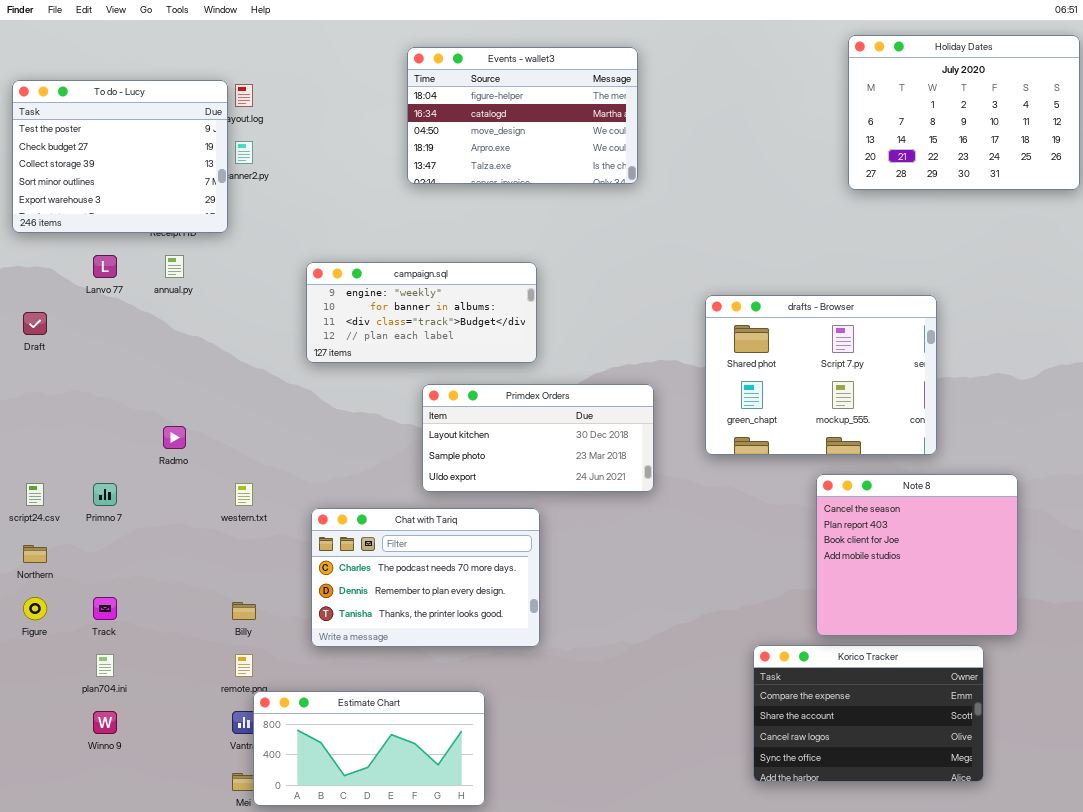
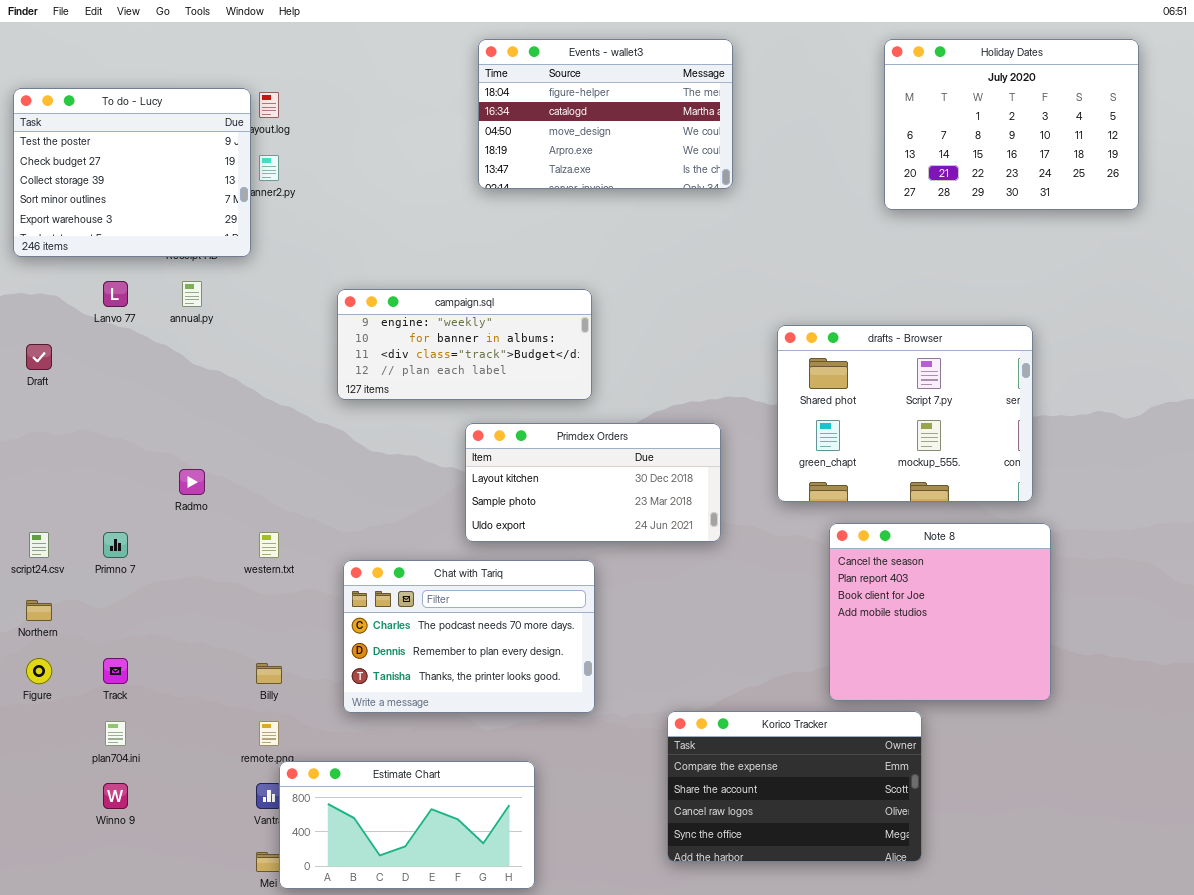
Holiday Dates: [848,35,1080,190] -> [884,39,1139,210], moved
Events - wallet3: [407,47,638,184] -> [478,39,733,189], moved
Note 8: [816,474,1018,636] -> [829,523,1051,701], moved
Korico Tracker: [753,645,984,782] -> [667,711,922,862], moved

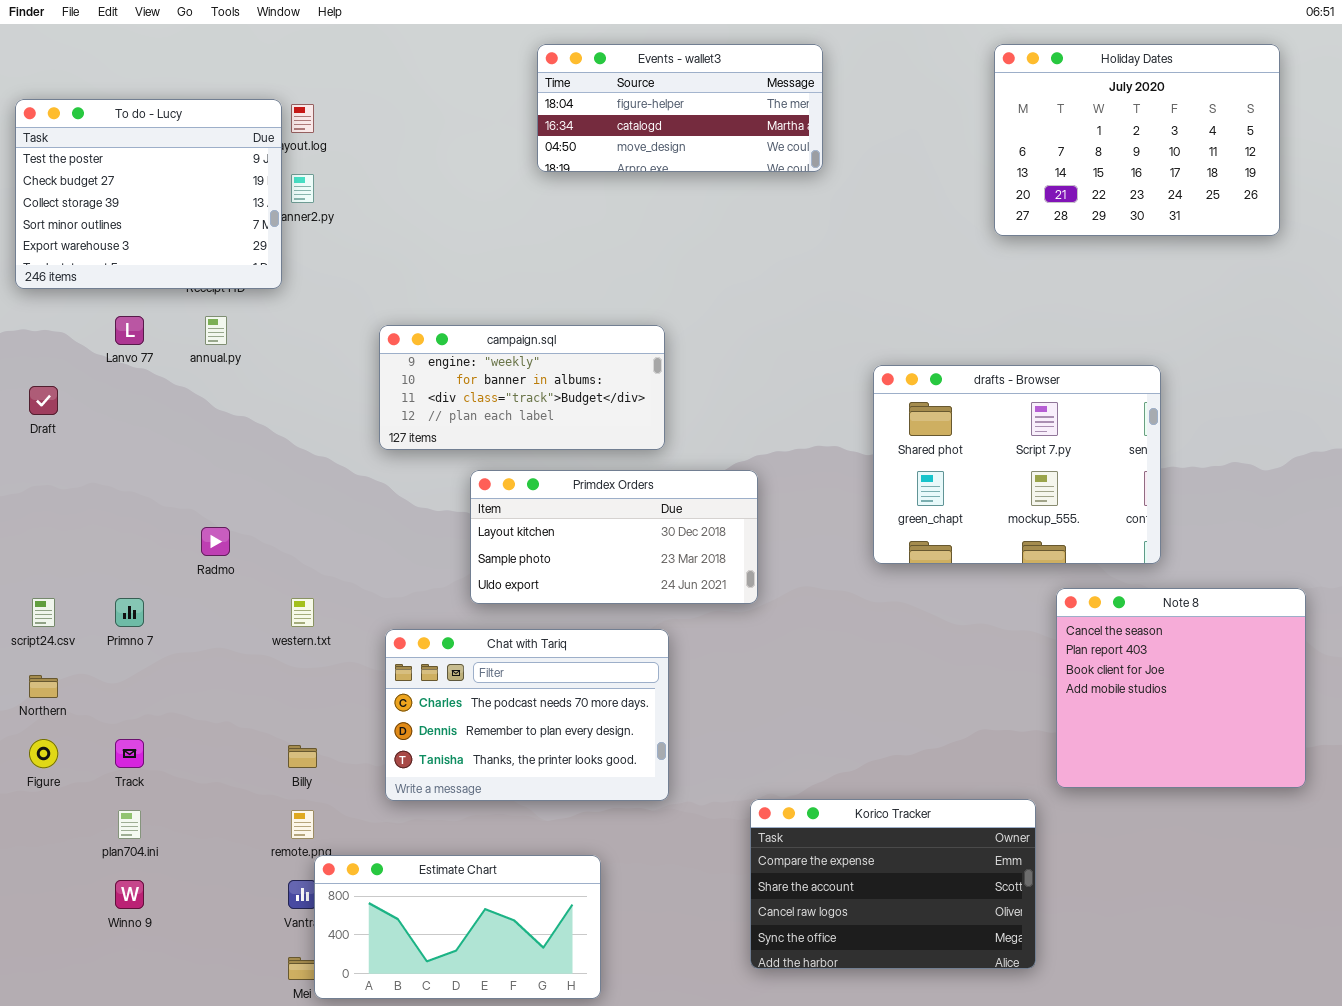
Events - wallet3: [478,39,733,189] -> [537,44,823,172], resized
Primdex Orders: [465,423,721,542] -> [470,470,758,604], moved
Note 8: [829,523,1051,701] -> [1056,588,1306,788], moved

